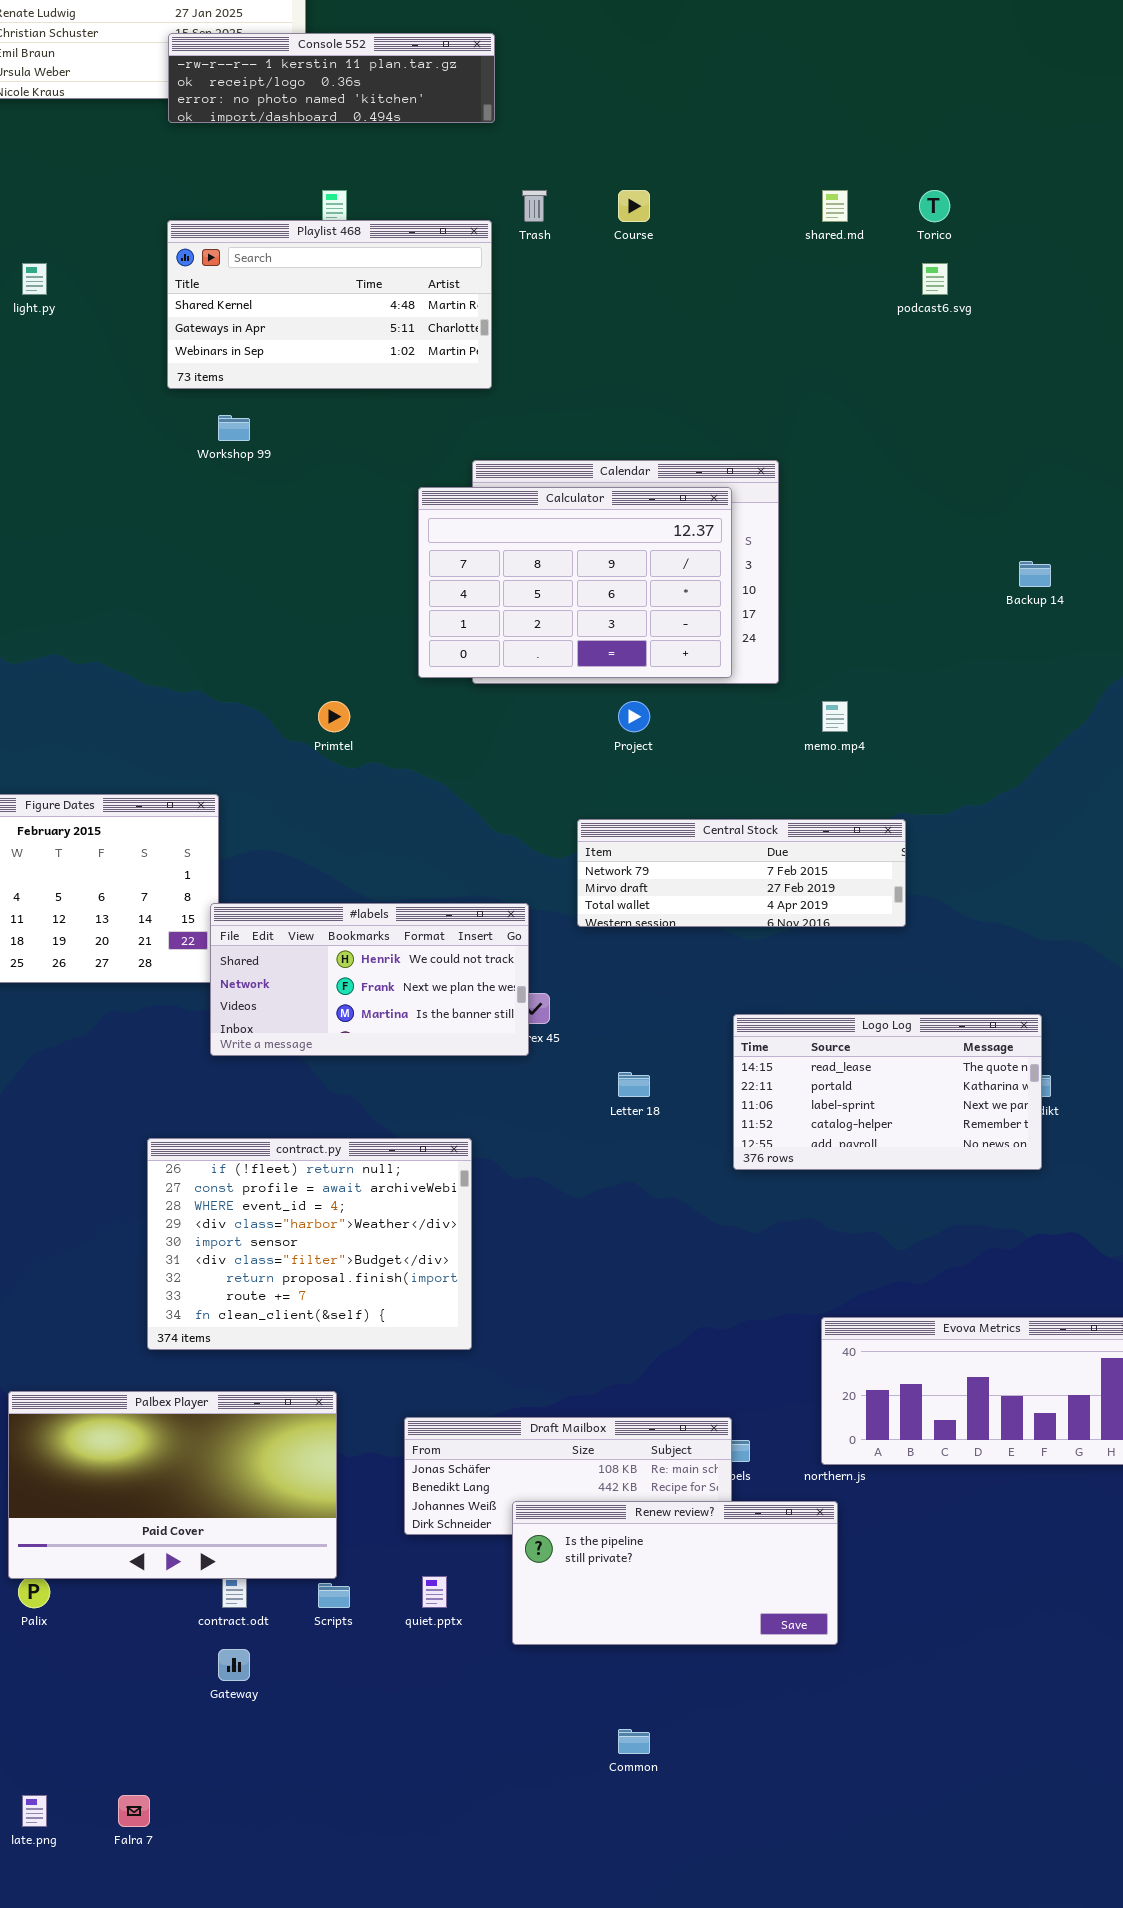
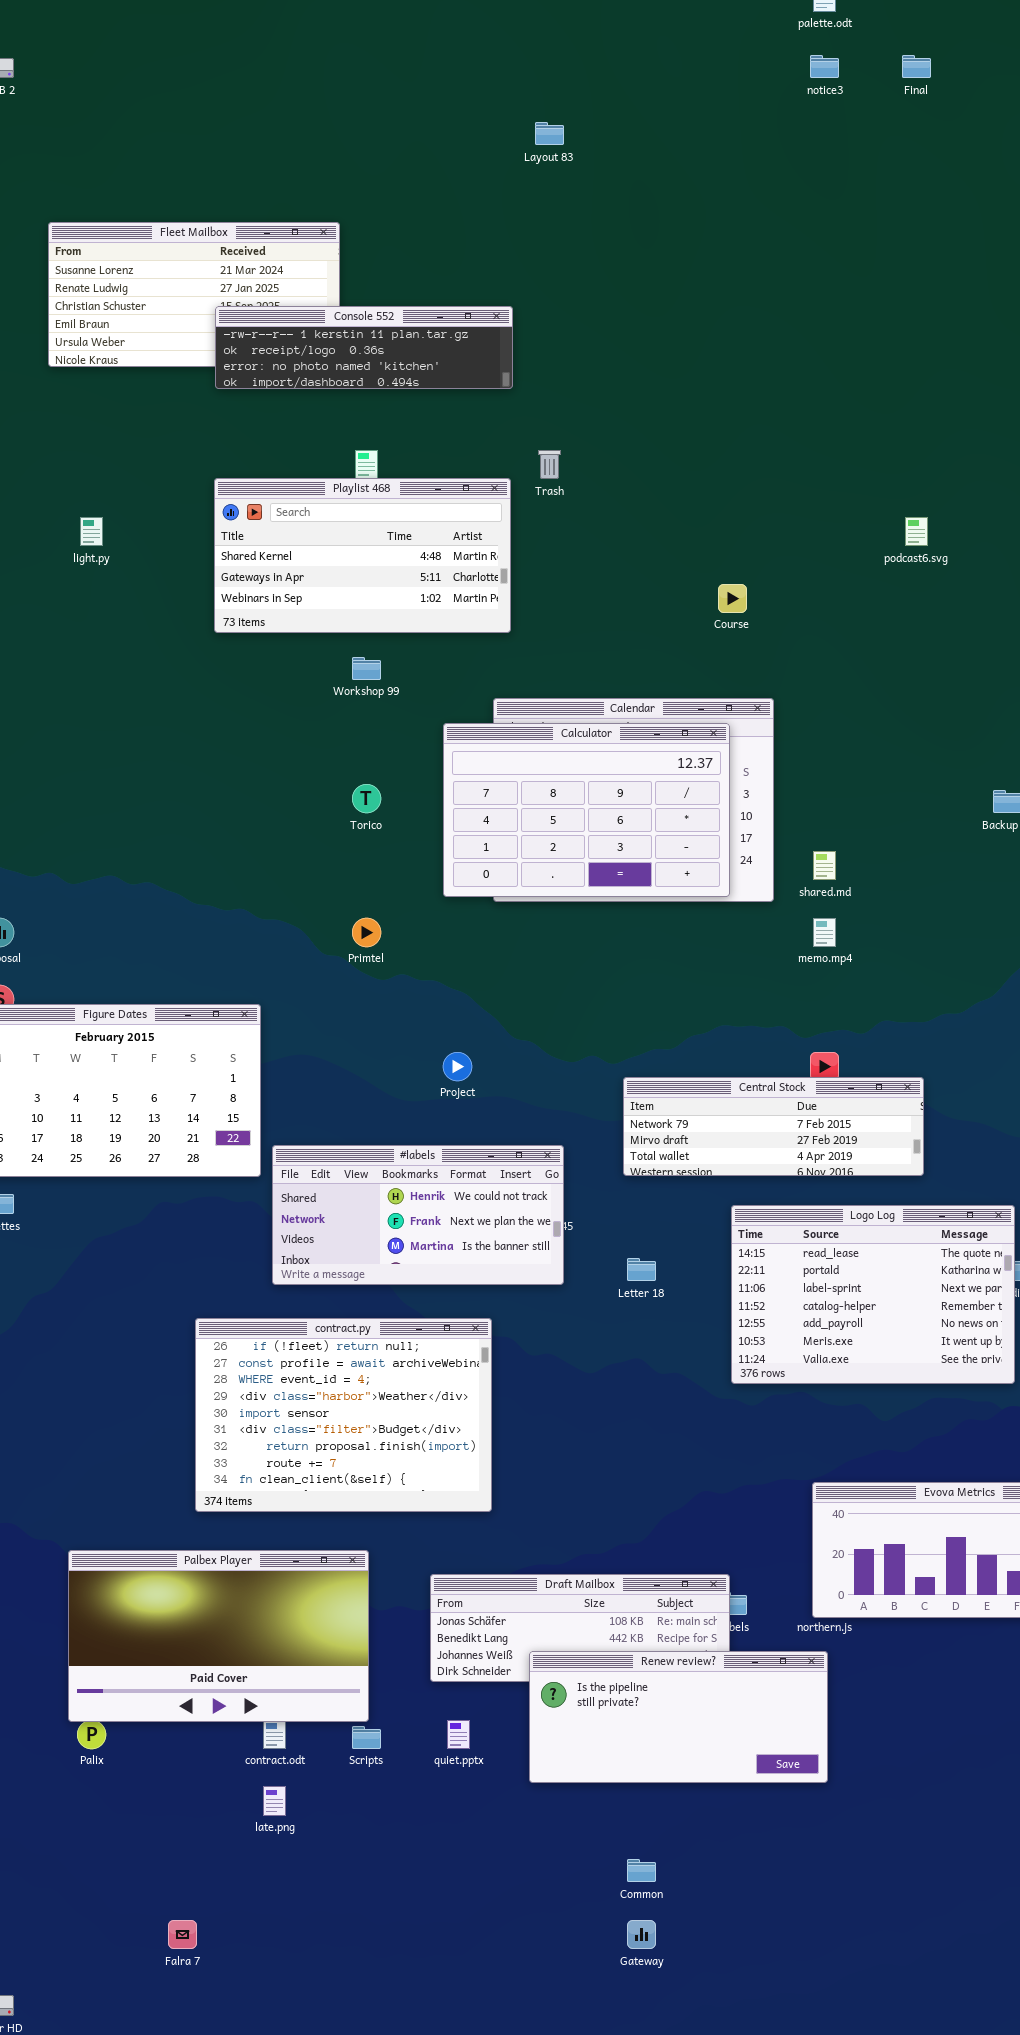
Course: [618,190,650,222] -> [718,584,747,613], moved
shared.md: [822,190,848,222] -> [813,851,836,880], moved
Torico: [919,190,950,222] -> [352,784,381,813], moved
Workshop 99: [218,415,250,441] -> [352,657,381,680], moved
Project: [618,701,650,732] -> [443,1052,472,1081], moved
Central Stock: [577,819,906,927] -> [623,1077,924,1176], moved
#labels: [210,903,529,1056] -> [272,1145,564,1285], moved
Logo Log: [733,1014,1042,1170] -> [731,1205,1015,1384], resized
Gateway: [218,1649,250,1681] -> [627,1920,656,1949], moved
late.png: [22,1795,47,1827] -> [263,1786,286,1816], moved

